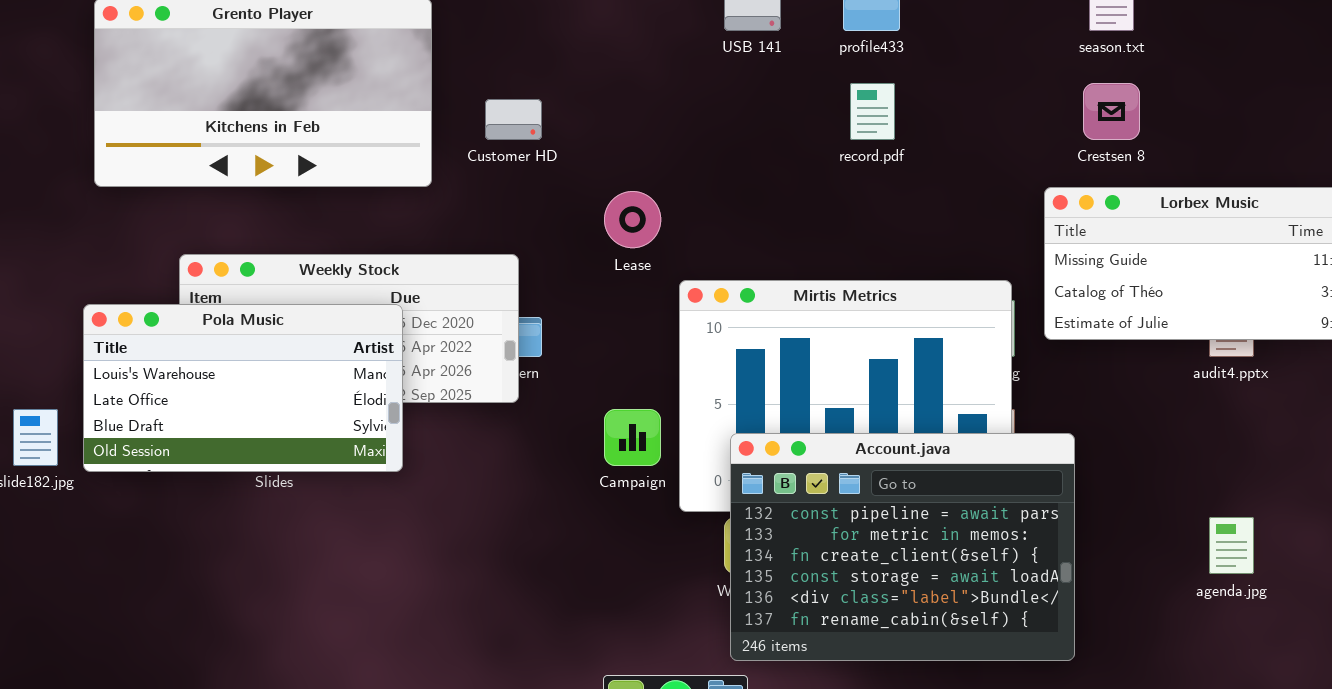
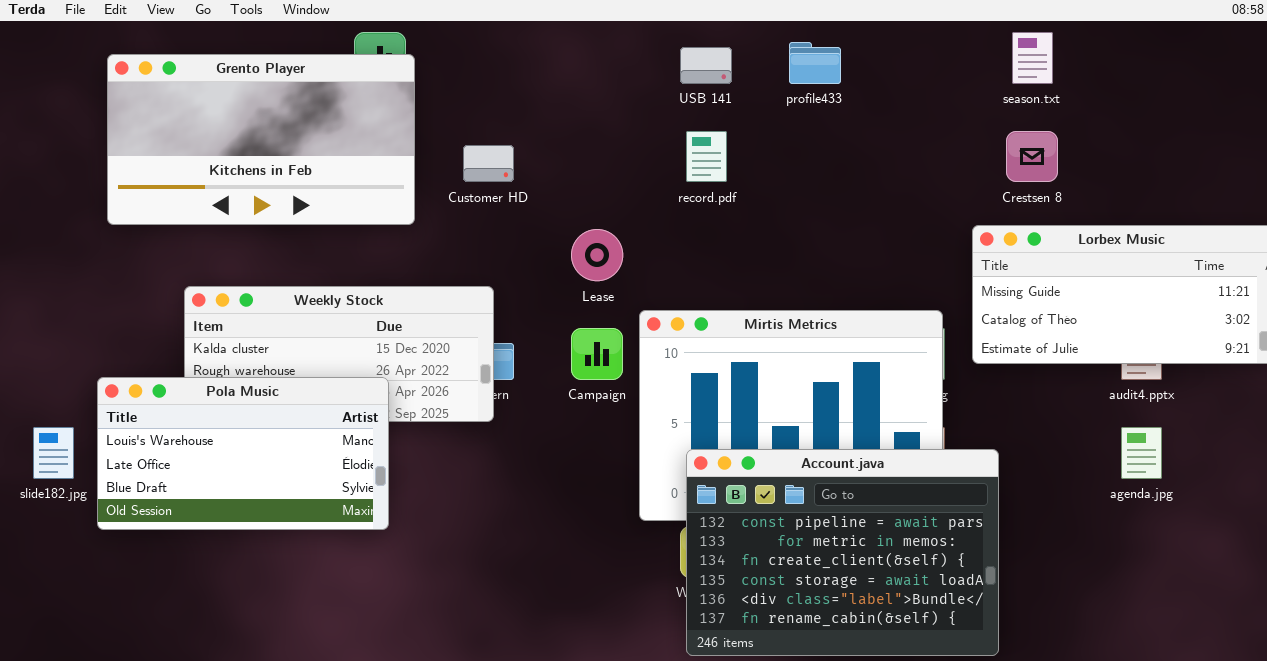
record.pdf: [850,83,895,140] -> [686,131,727,182], moved
Pola Music: [83,304,403,472] -> [97,377,389,530], moved
Campaign: [604,409,661,466] -> [571,328,623,380], moved
agenda.jpg: [1209,517,1254,574] -> [1121,427,1162,479], moved

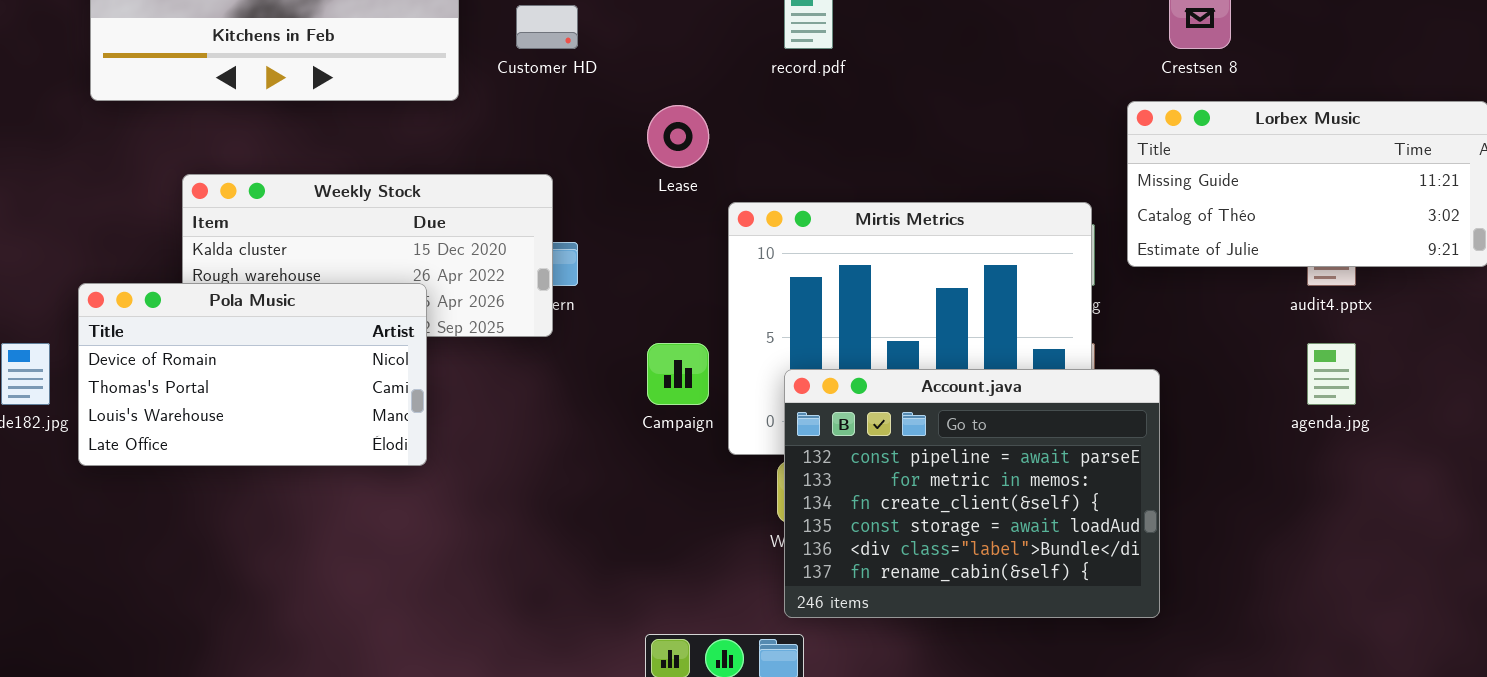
Campaign: [571,328,623,380] -> [647,343,709,405], moved
Pola Music: [97,377,389,530] -> [78,283,427,466], scrolled up 2 rows

